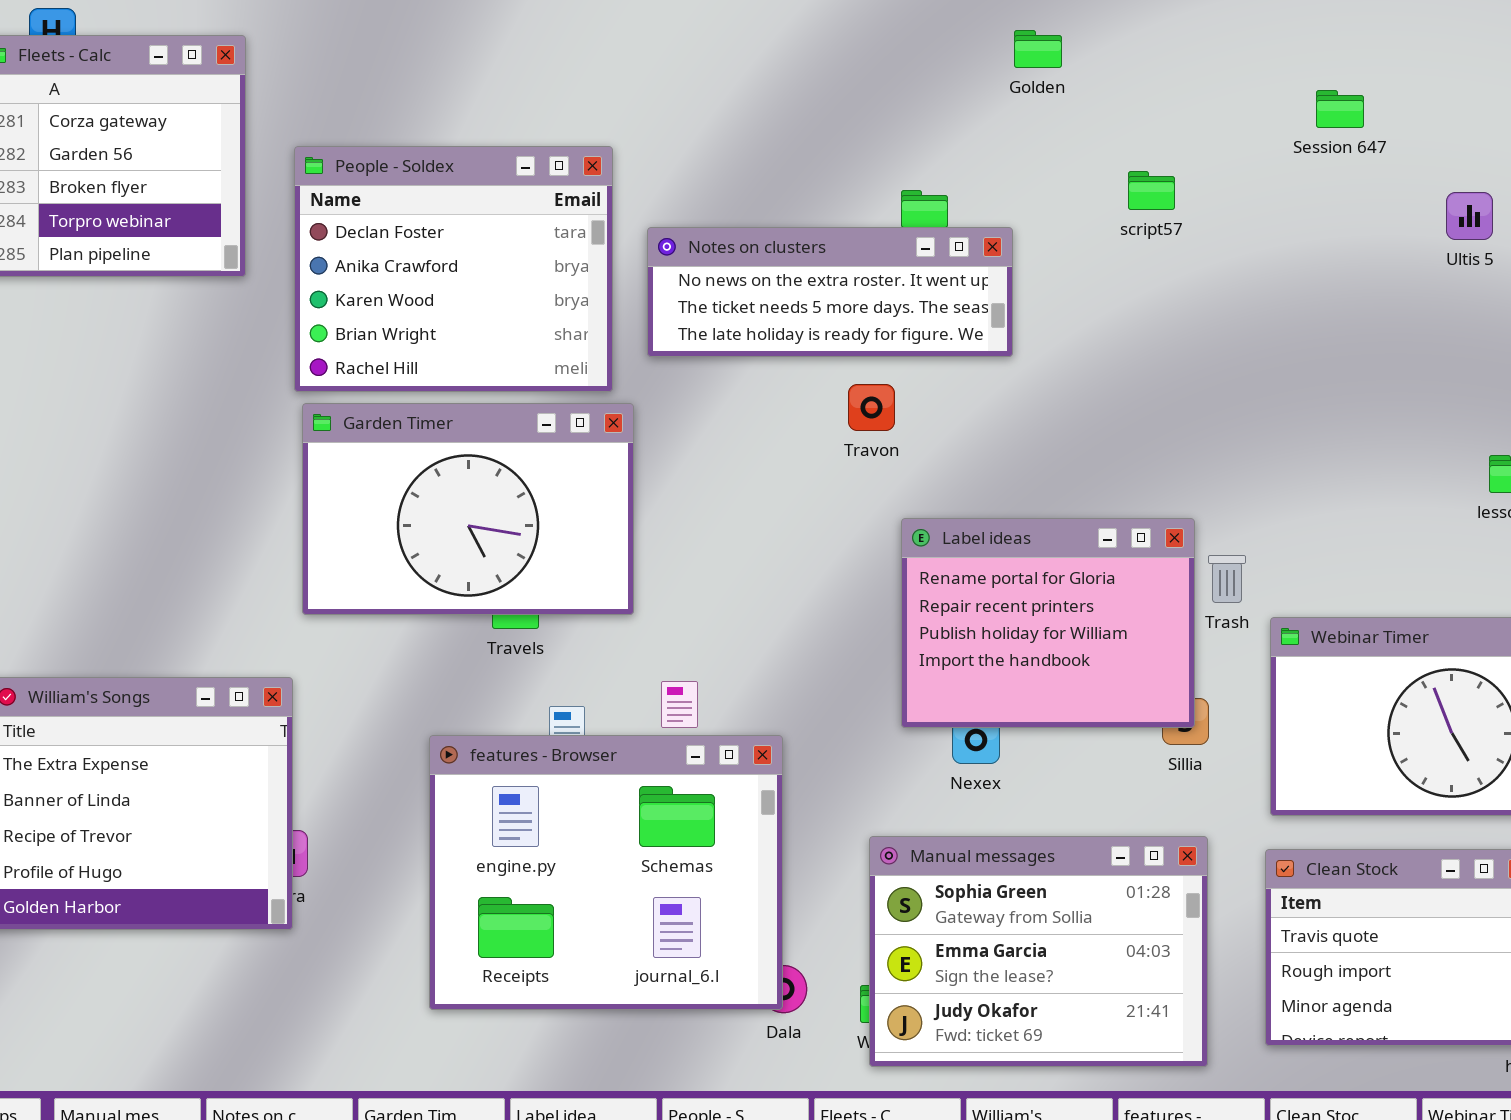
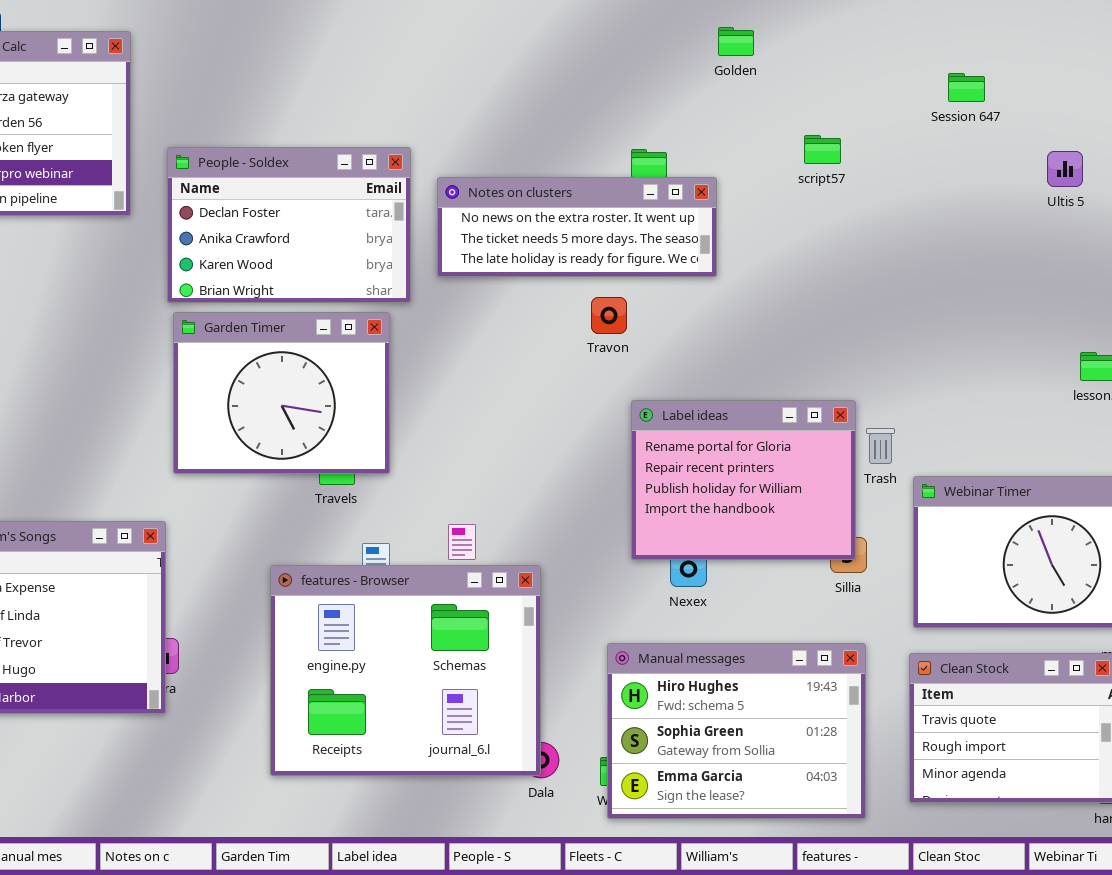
People - Soldex: [294,146,613,392] -> [167,147,411,303], resized
Garden Timer: [302,403,634,615] -> [173,312,390,474], resized
Manual messages: [869,836,1208,1067] -> [607,643,866,819], scrolled up 1 row

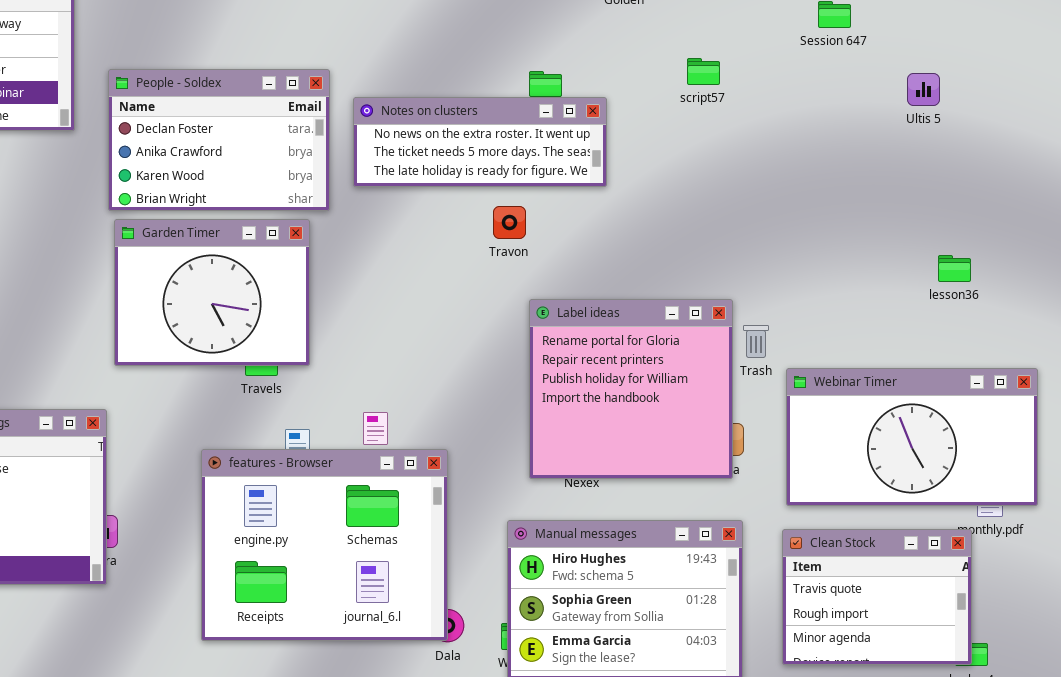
Label ideas: [631,400,856,560] -> [529,299,733,479], resized

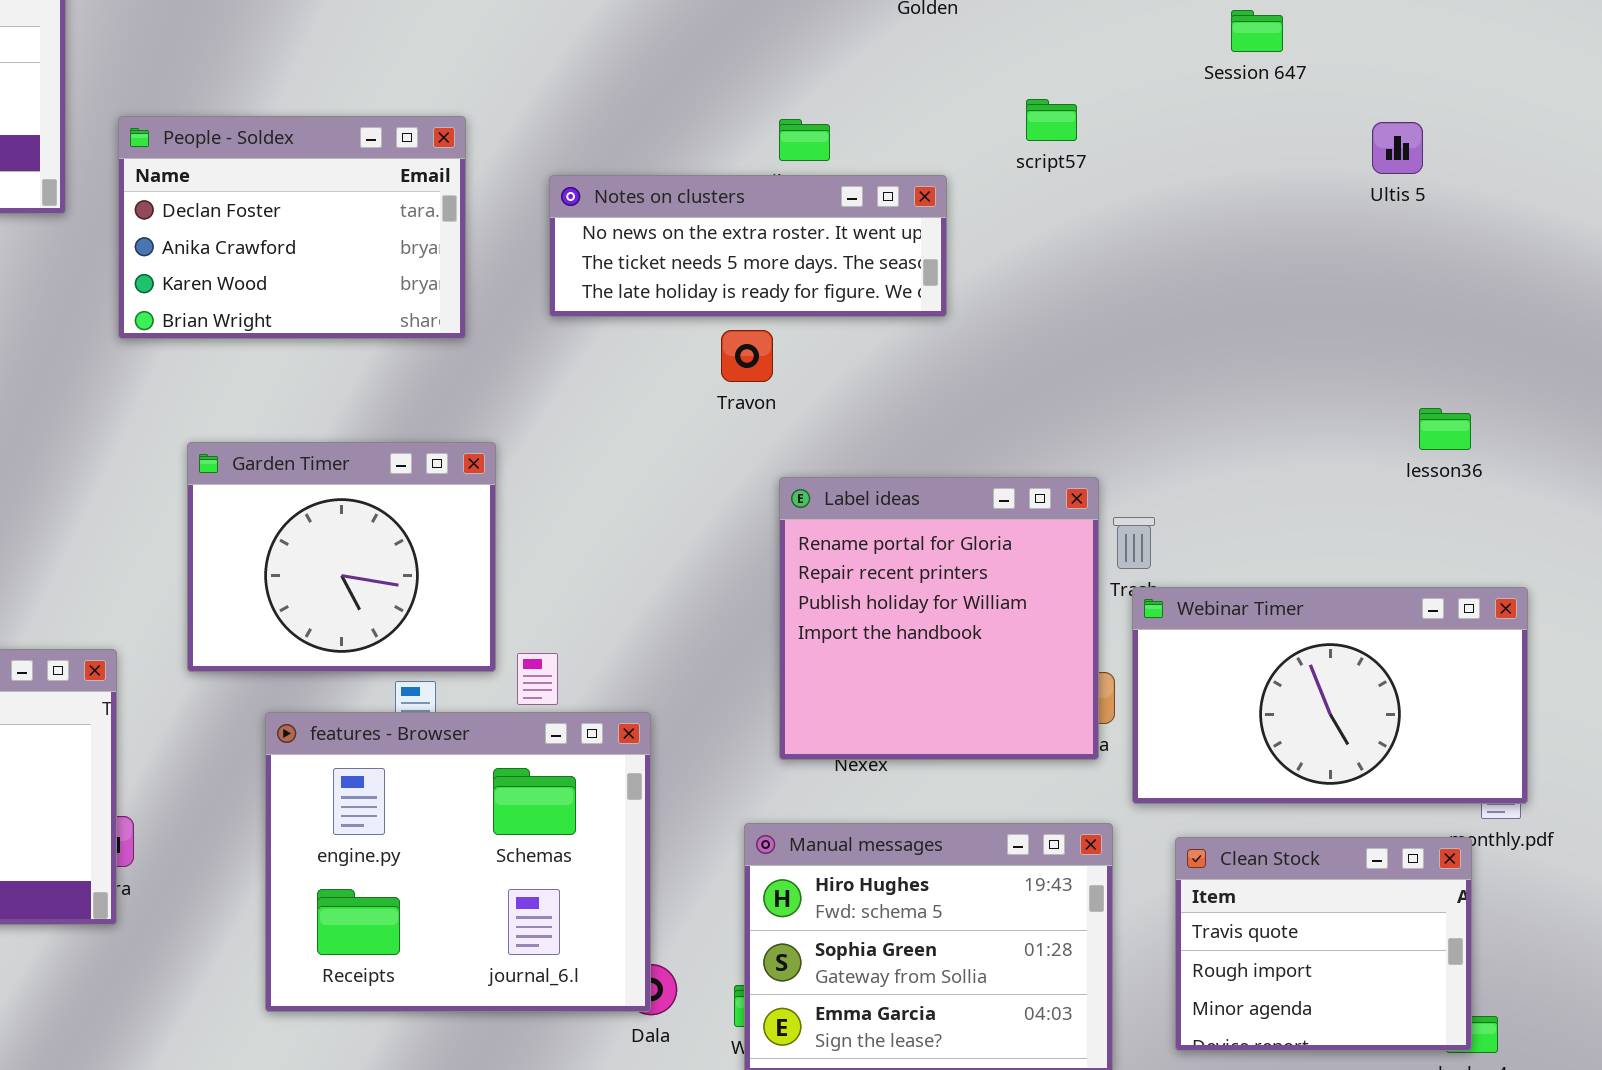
Notes on clusters: [353,97,607,187] -> [549,175,947,317], moved
Garden Timer: [114,219,310,366] -> [187,442,496,672], moved
Webinar Timer: [786,368,1038,506] -> [1132,587,1528,804], moved

